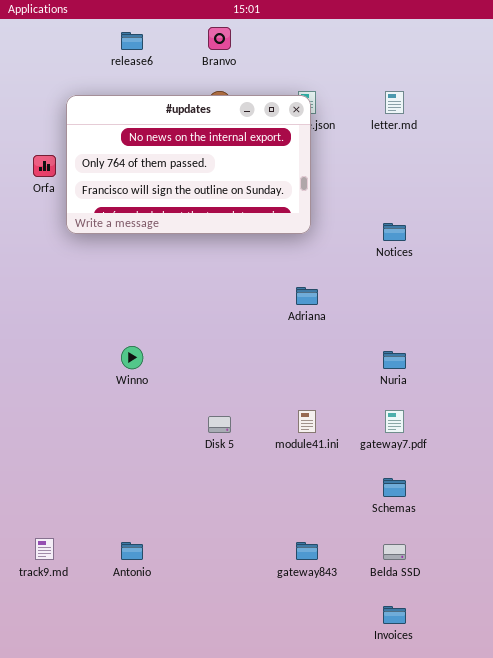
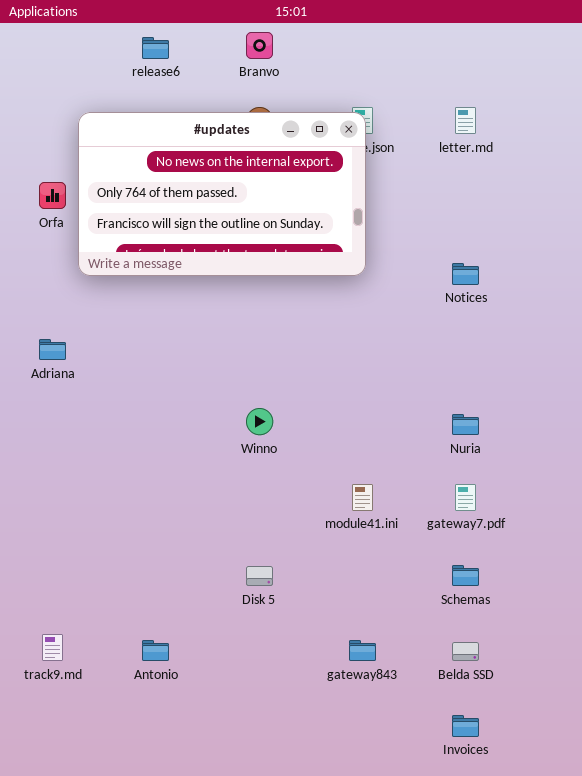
Adriana: [296,287,318,305] -> [39,339,66,360], moved
Winno: [121,346,143,369] -> [246,408,273,435], moved
Disk 5: [208,416,231,433] -> [246,566,273,586], moved

